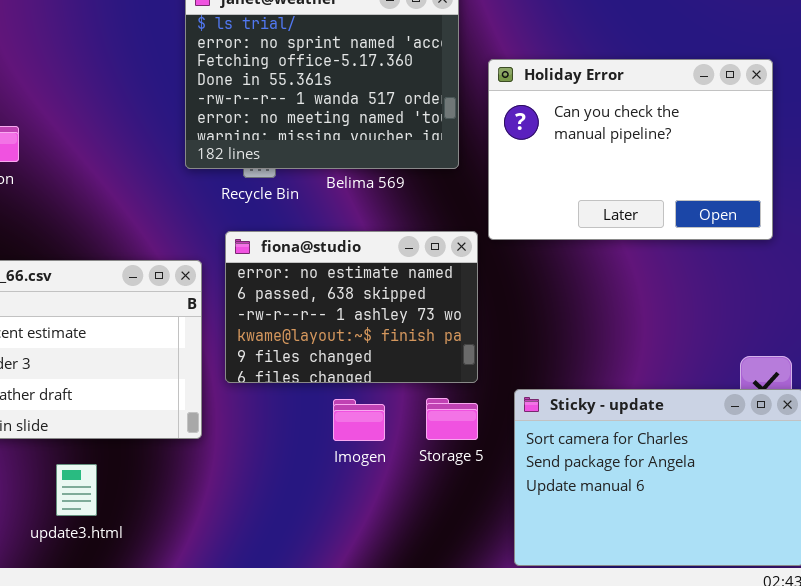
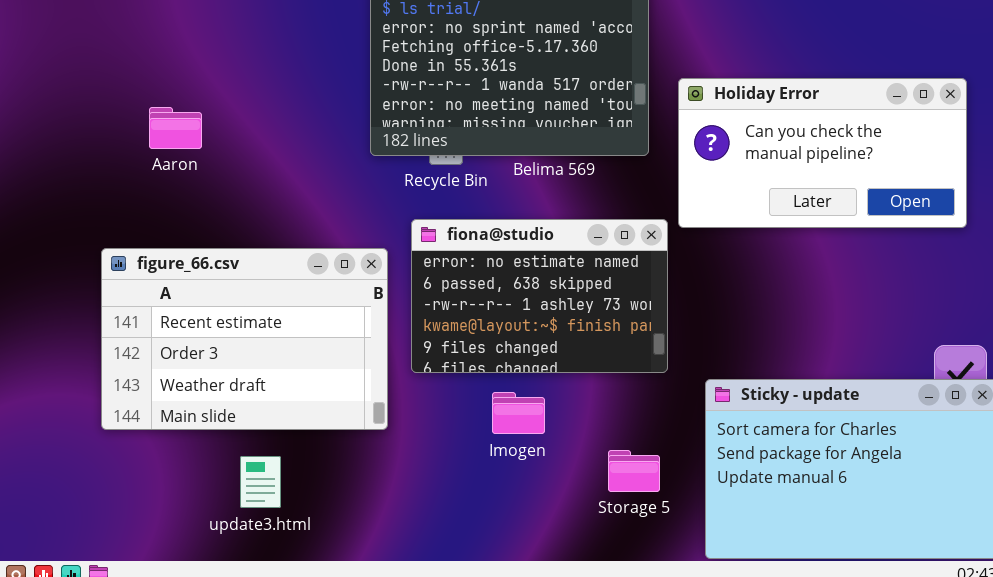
Holiday Error: [488,59,773,240] -> [678,78,967,228], resized
Storage 5: [426,398,478,440] -> [608,450,660,492], moved
Imogen: [333,399,385,441] -> [492,392,545,434], moved

